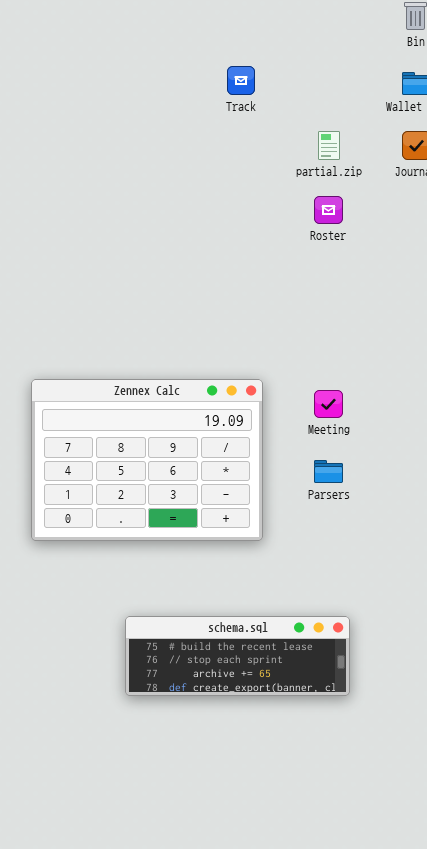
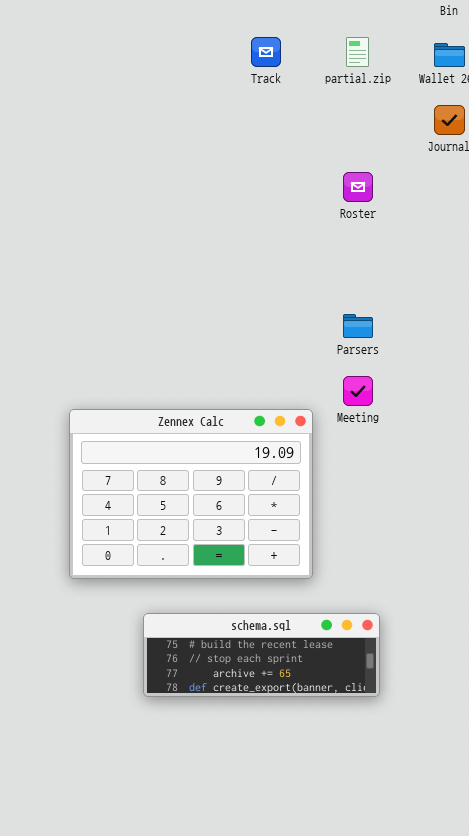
partial.zip: [318,131,340,160] -> [346,37,369,67], moved
Zennex Calc: [31,379,263,541] -> [69,409,313,579], moved
Parsers: [314,460,343,483] -> [343,314,373,338], moved

